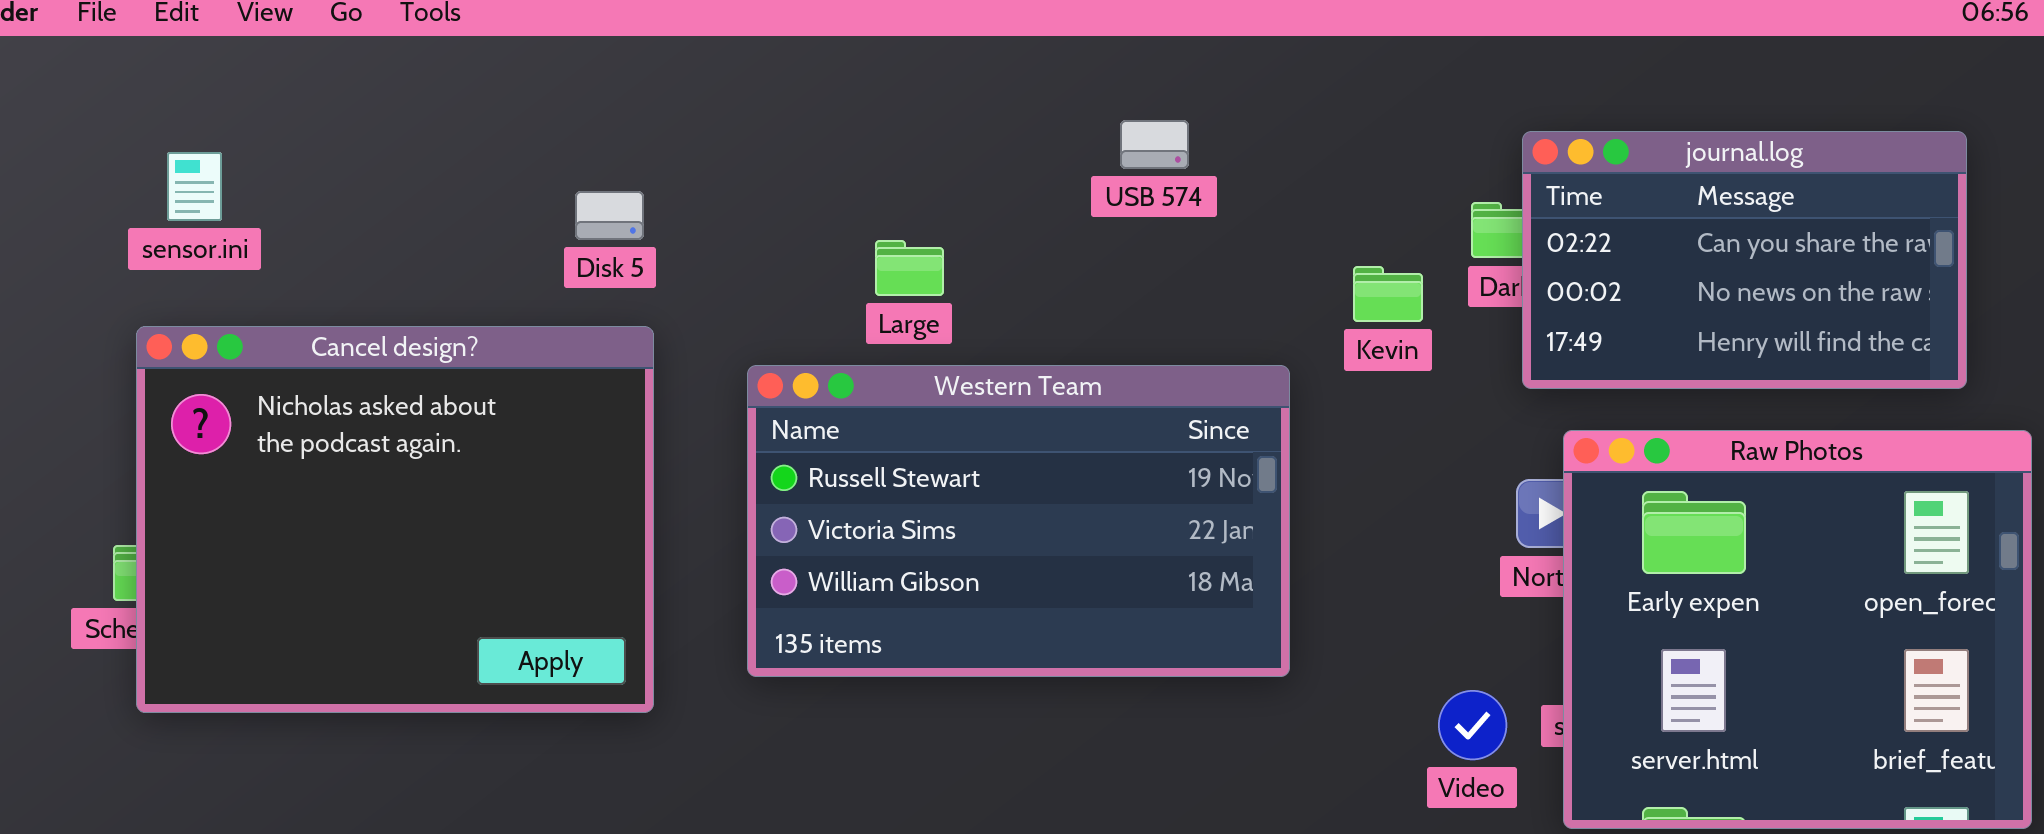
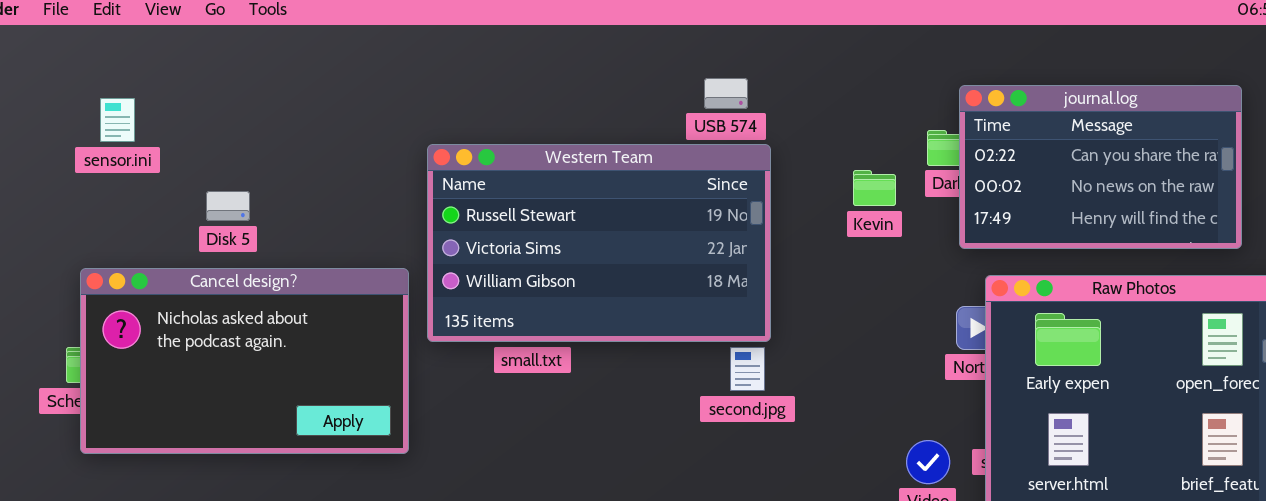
Disk 5: [575,191,644,240] -> [206,191,250,221], moved
Cancel design?: [136,326,654,713] -> [80,268,409,454], resized
Western Team: [747,365,1290,677] -> [427,144,771,342], moved

